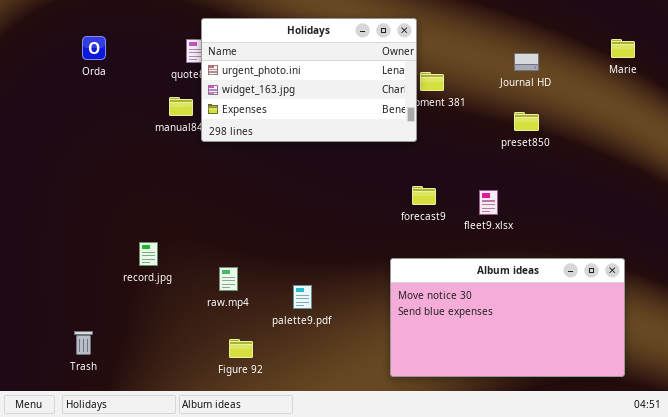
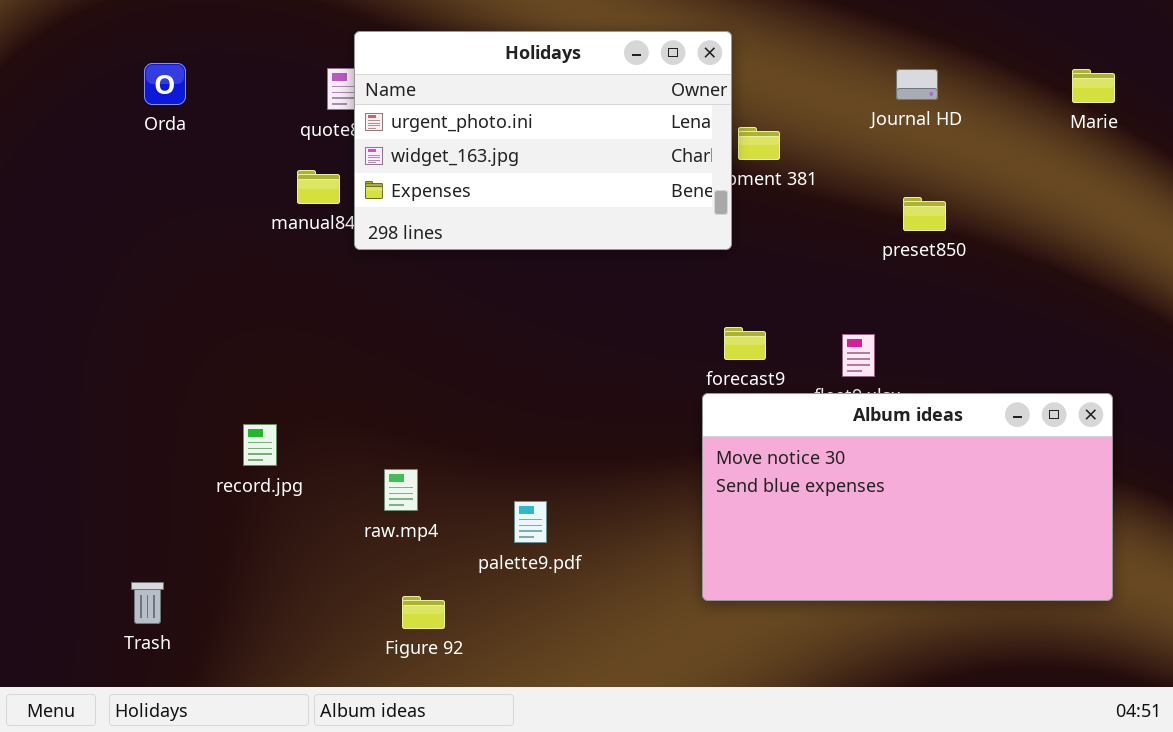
Journal HD: [514,53,539,71] -> [896,69,938,100], moved
Album ideas: [390,258,625,377] -> [702,393,1113,601], moved

